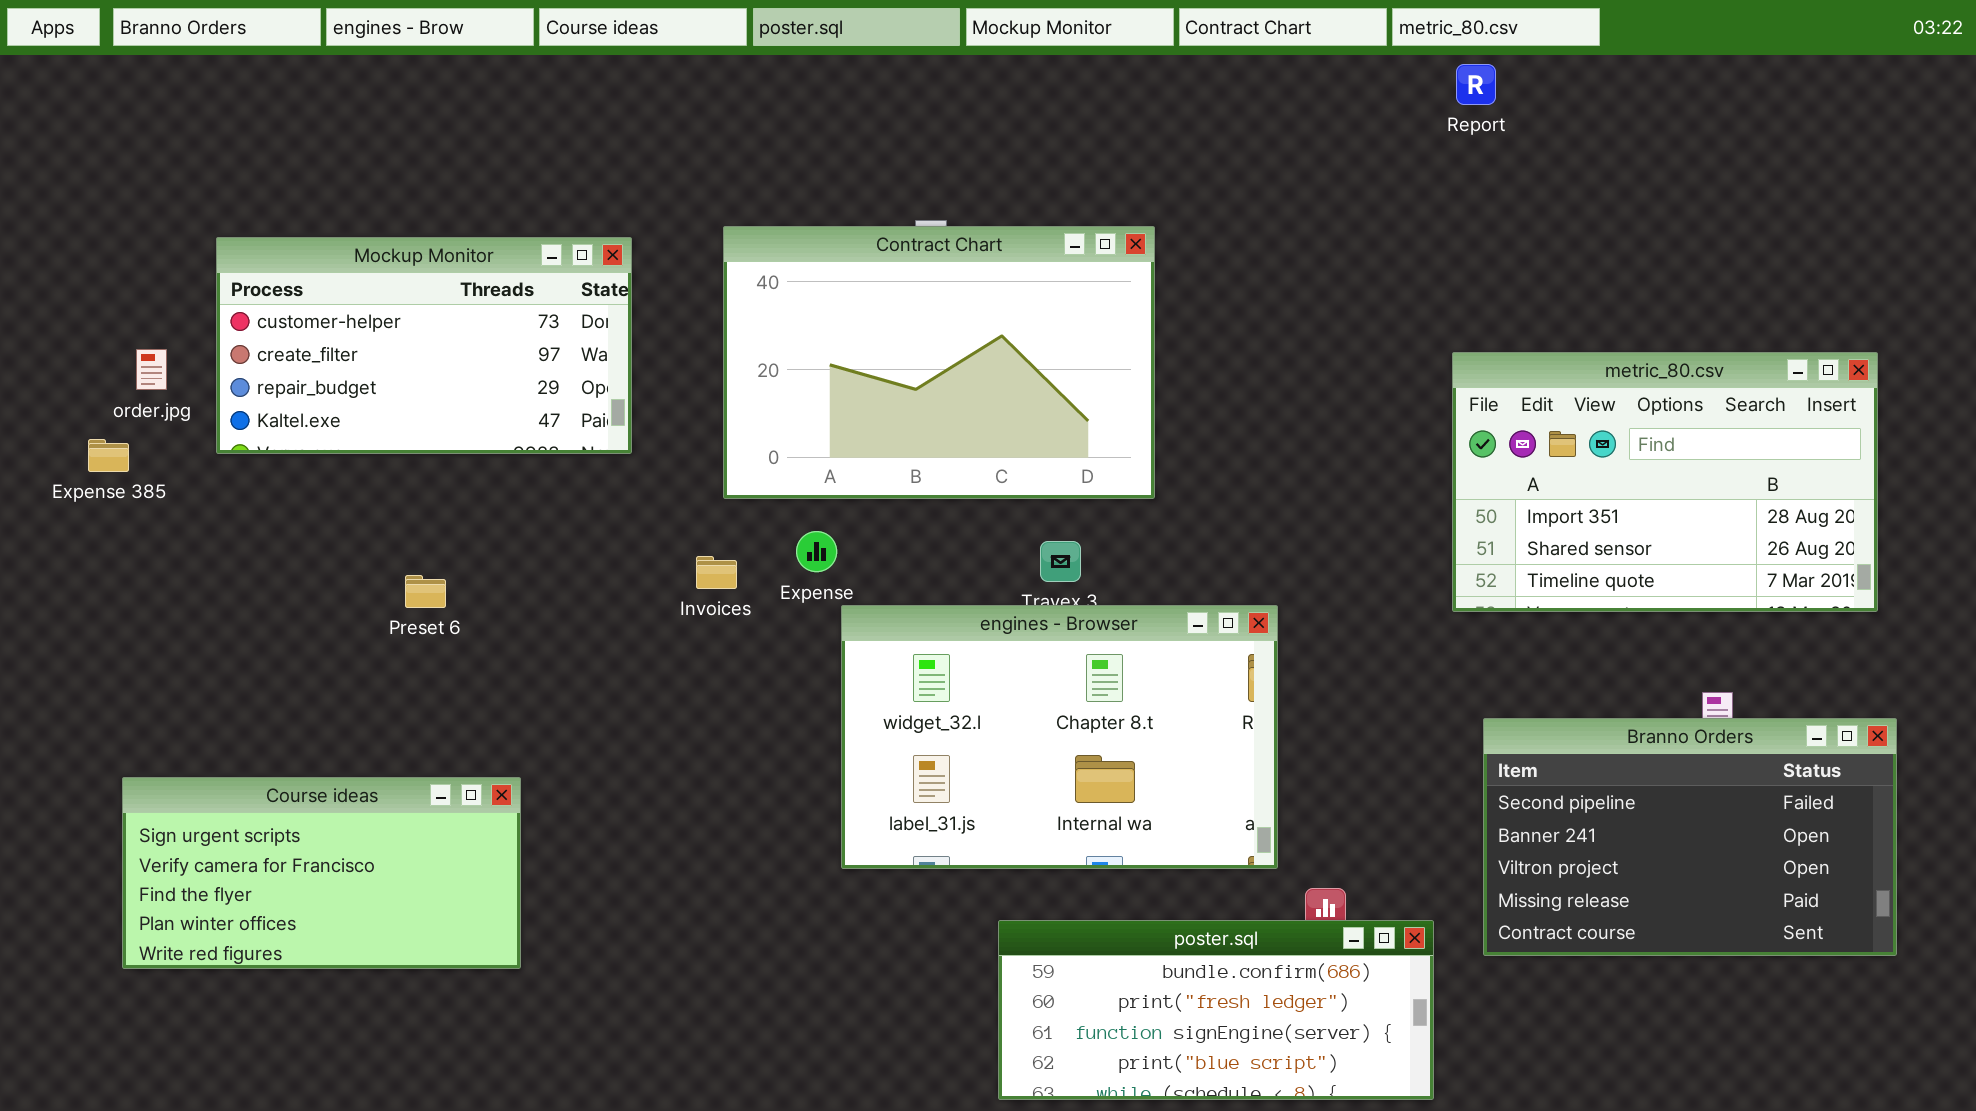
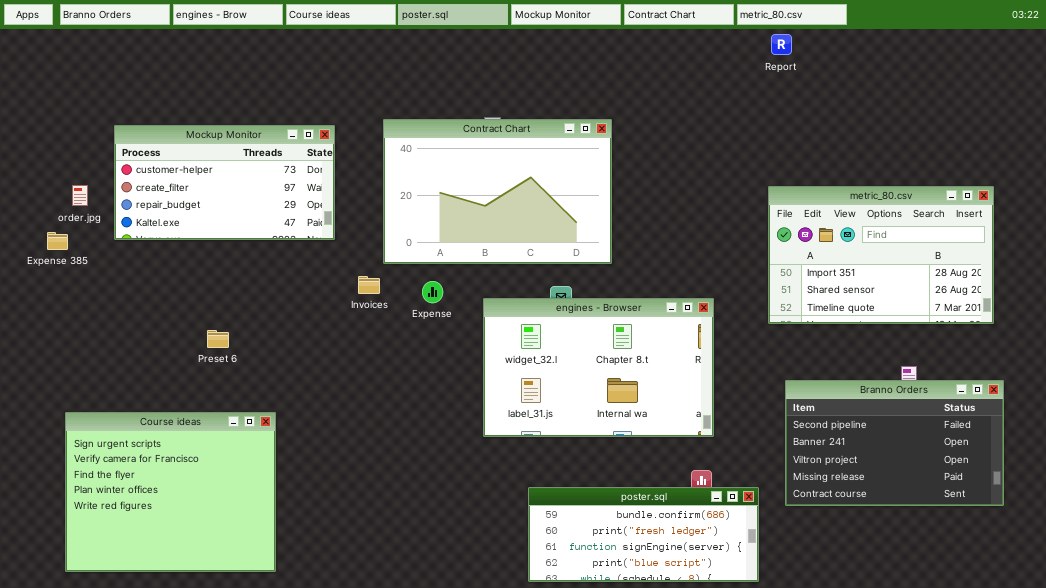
Invoices: [696,556,737,589] -> [358,276,380,294], moved
Preset 6: [405,575,446,608] -> [207,330,229,348], moved
engines - Browser: [841,605,1278,869] -> [483,298,714,437], moved
Course ideas: [122,777,521,969] -> [65,412,276,572], resized

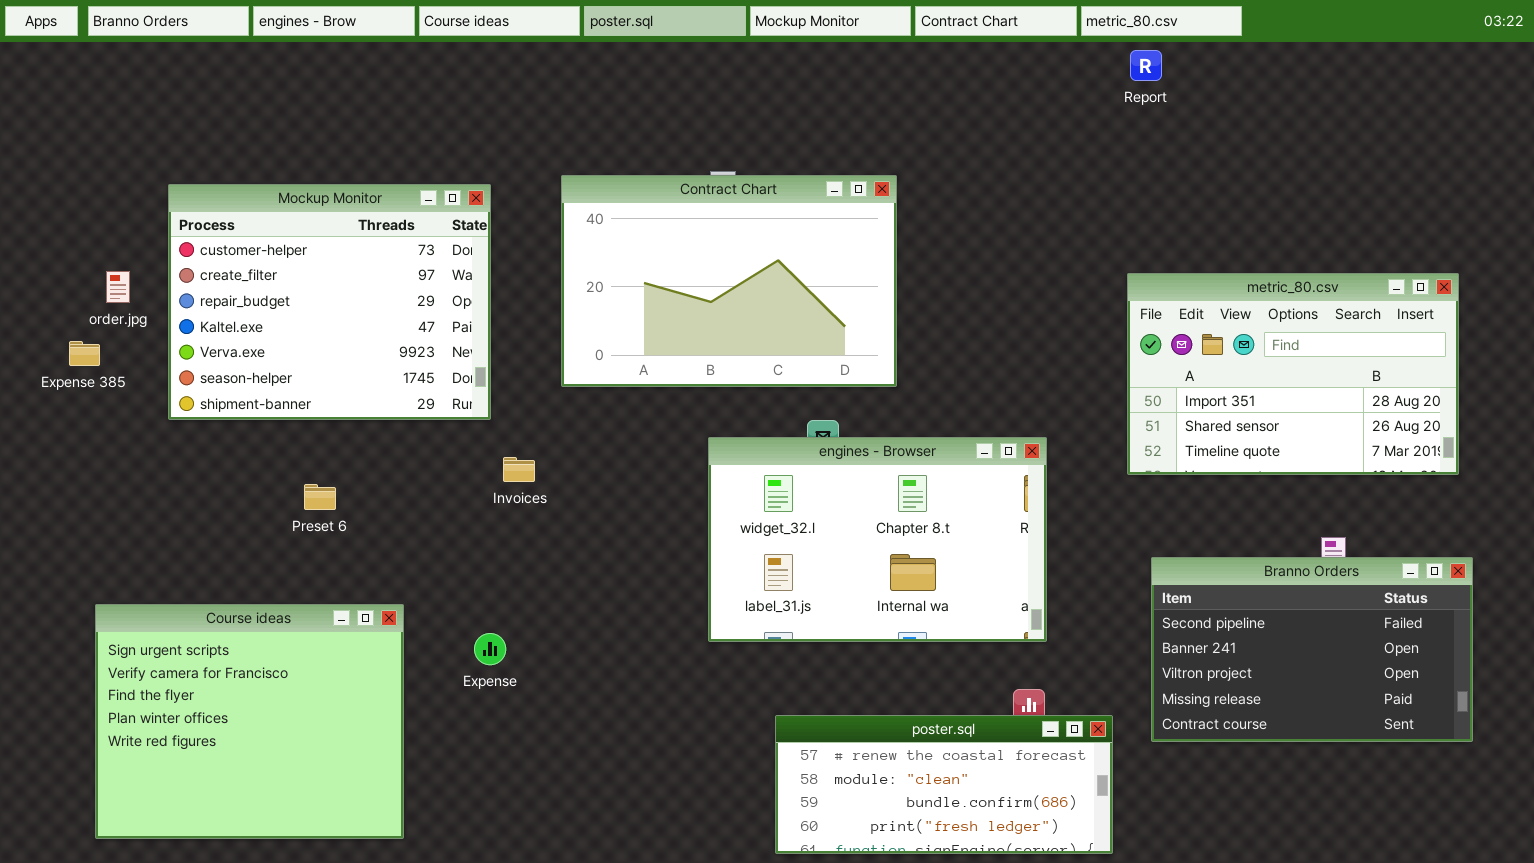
Mockup Monitor: [114,125,335,240] -> [168,184,491,420], resized
Invoices: [358,276,380,294] -> [503,457,535,482], moved
Expense: [422,281,443,303] -> [474,633,506,665], moved
poster.sql: [528,487,759,582] -> [775,715,1113,854], scrolled up 2 rows

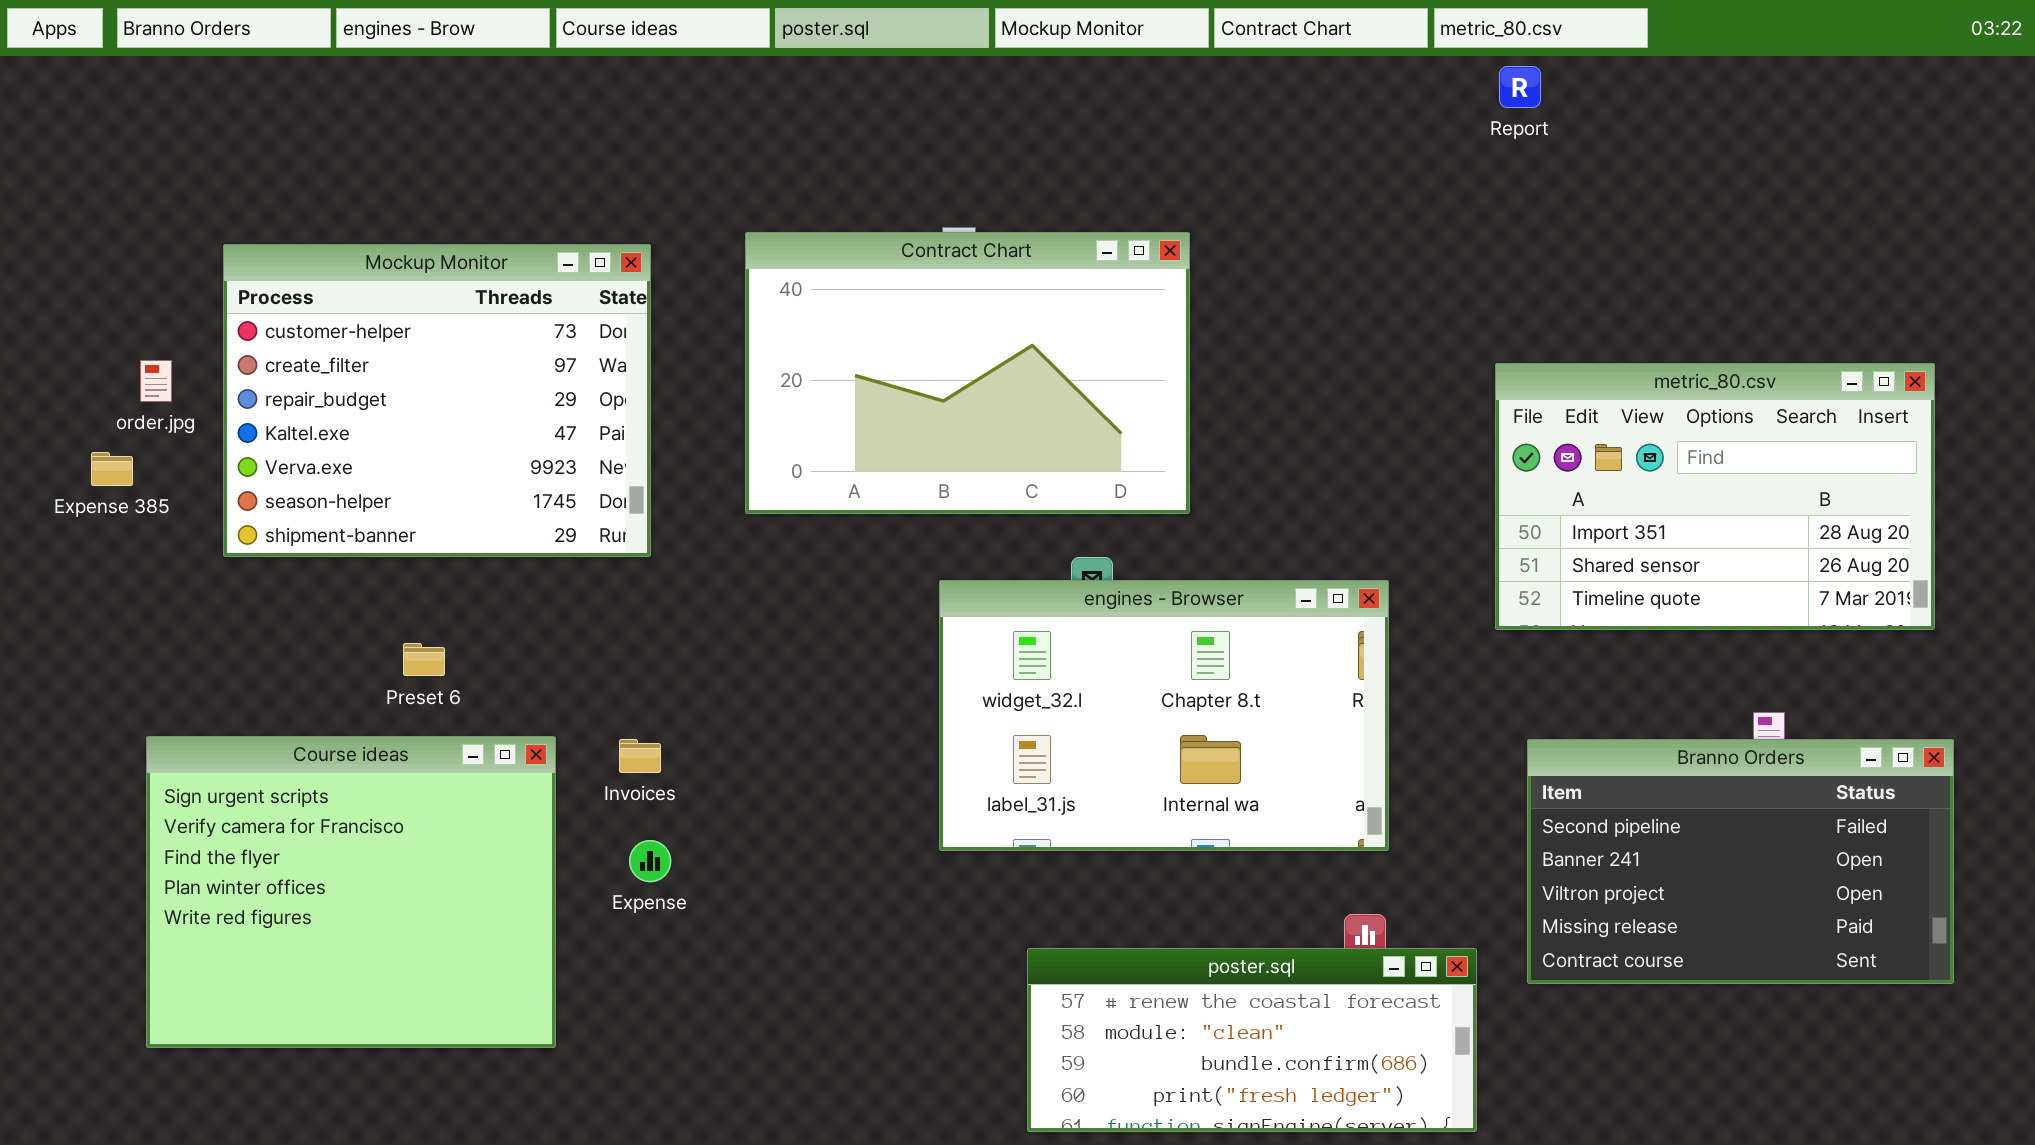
Invoices: [503,457,535,482] -> [619,739,661,773], moved
Course ideas: [95,604,404,839] -> [146,736,556,1048], moved

